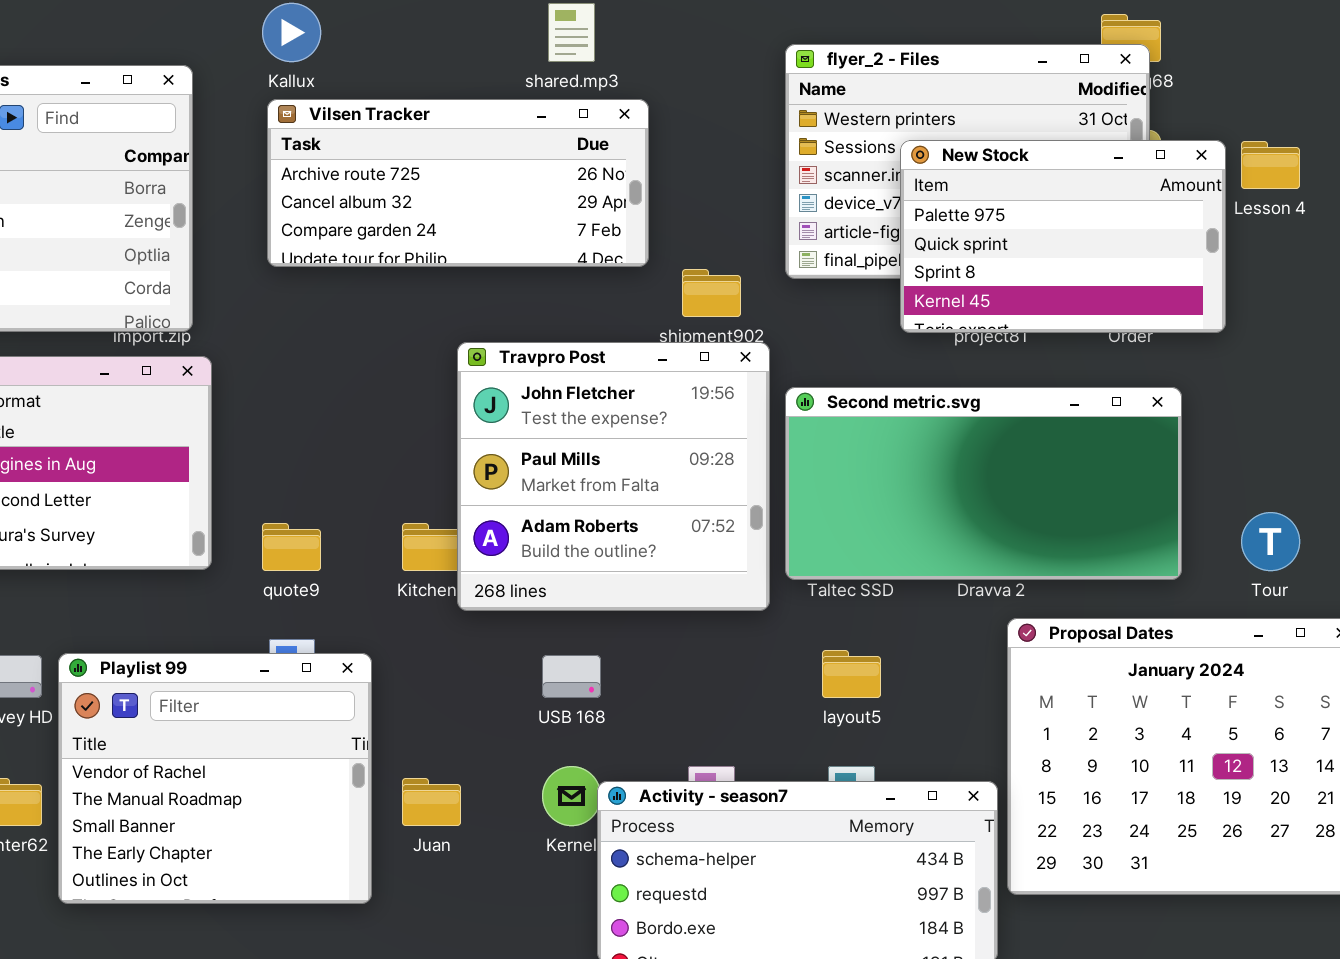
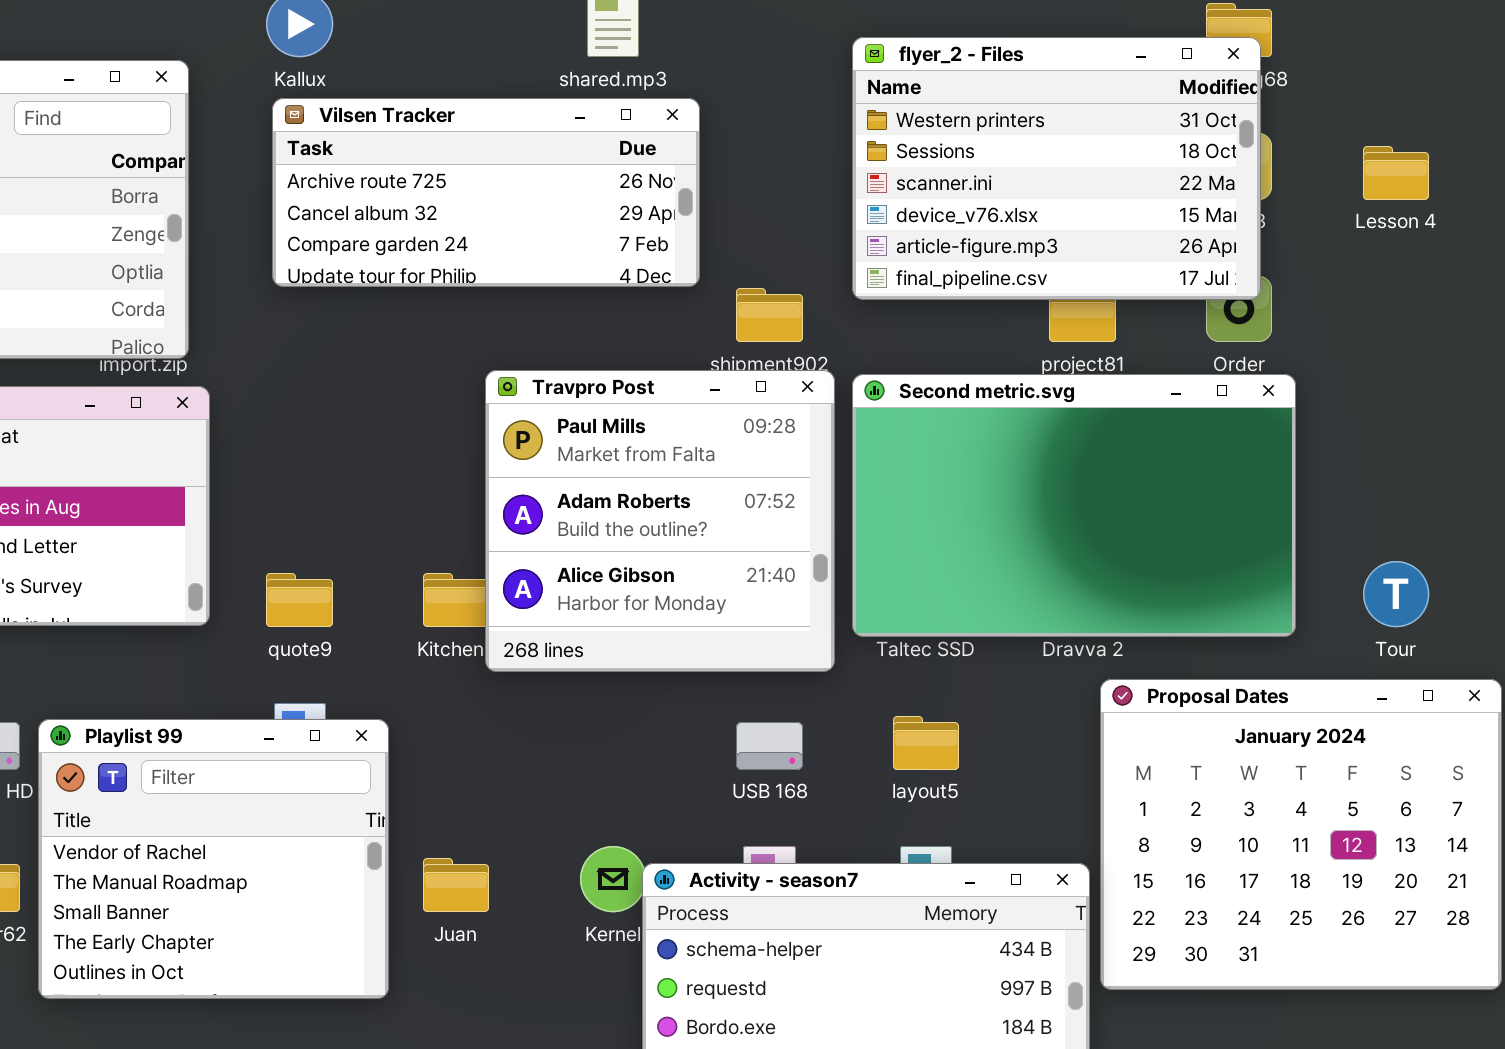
New Stock: [900,140,1226,333] -> none, closed
Travpro Post: [457,342,770,611] -> [485,370,835,672], scrolled down 1 row
Second metric.svg: [785,387,1182,580] -> [852,374,1296,637], resized
USB 168: [542,655,601,698] -> [736,722,803,770], moved

